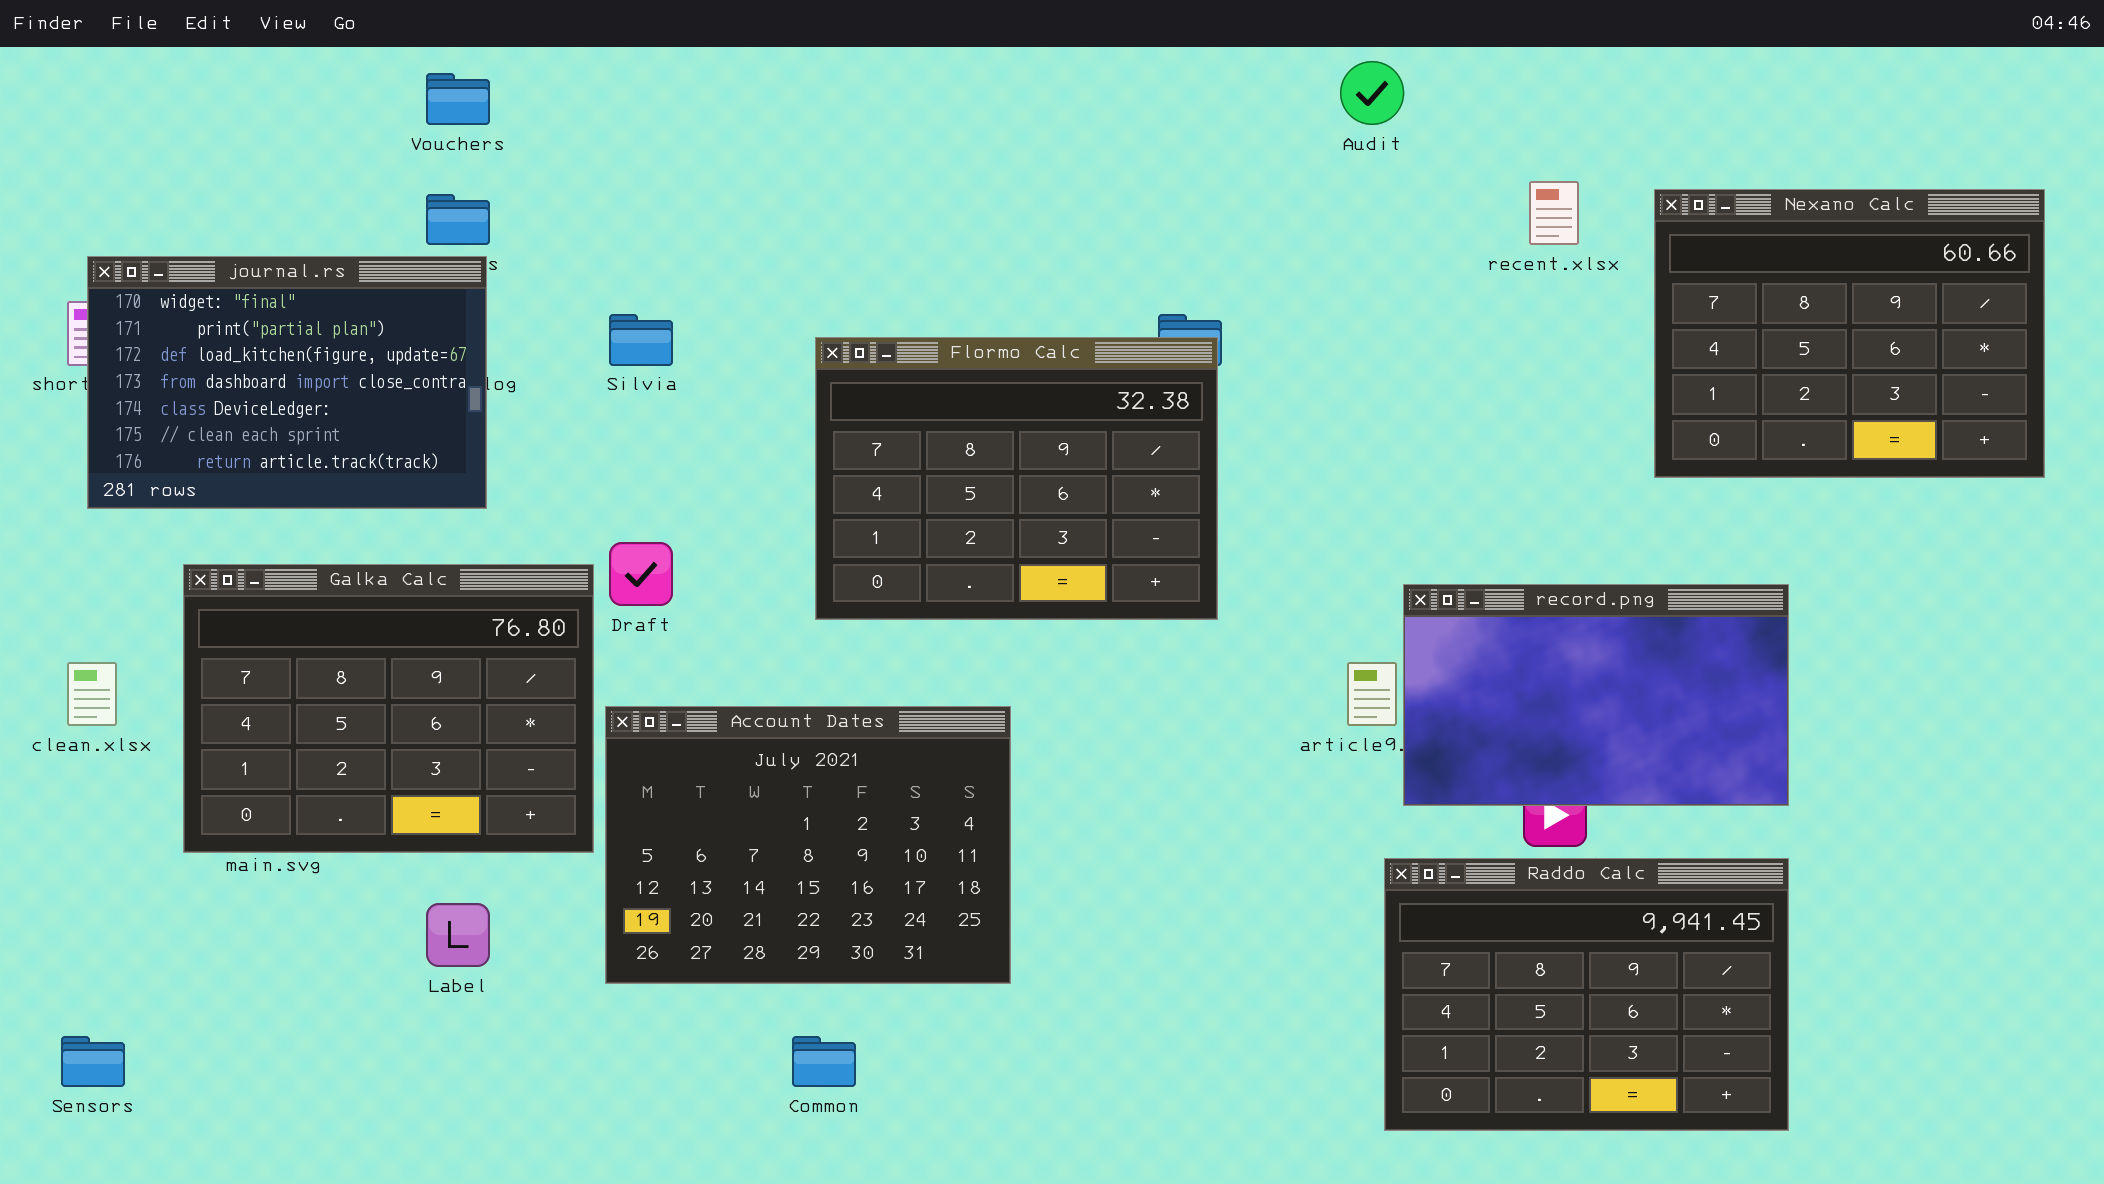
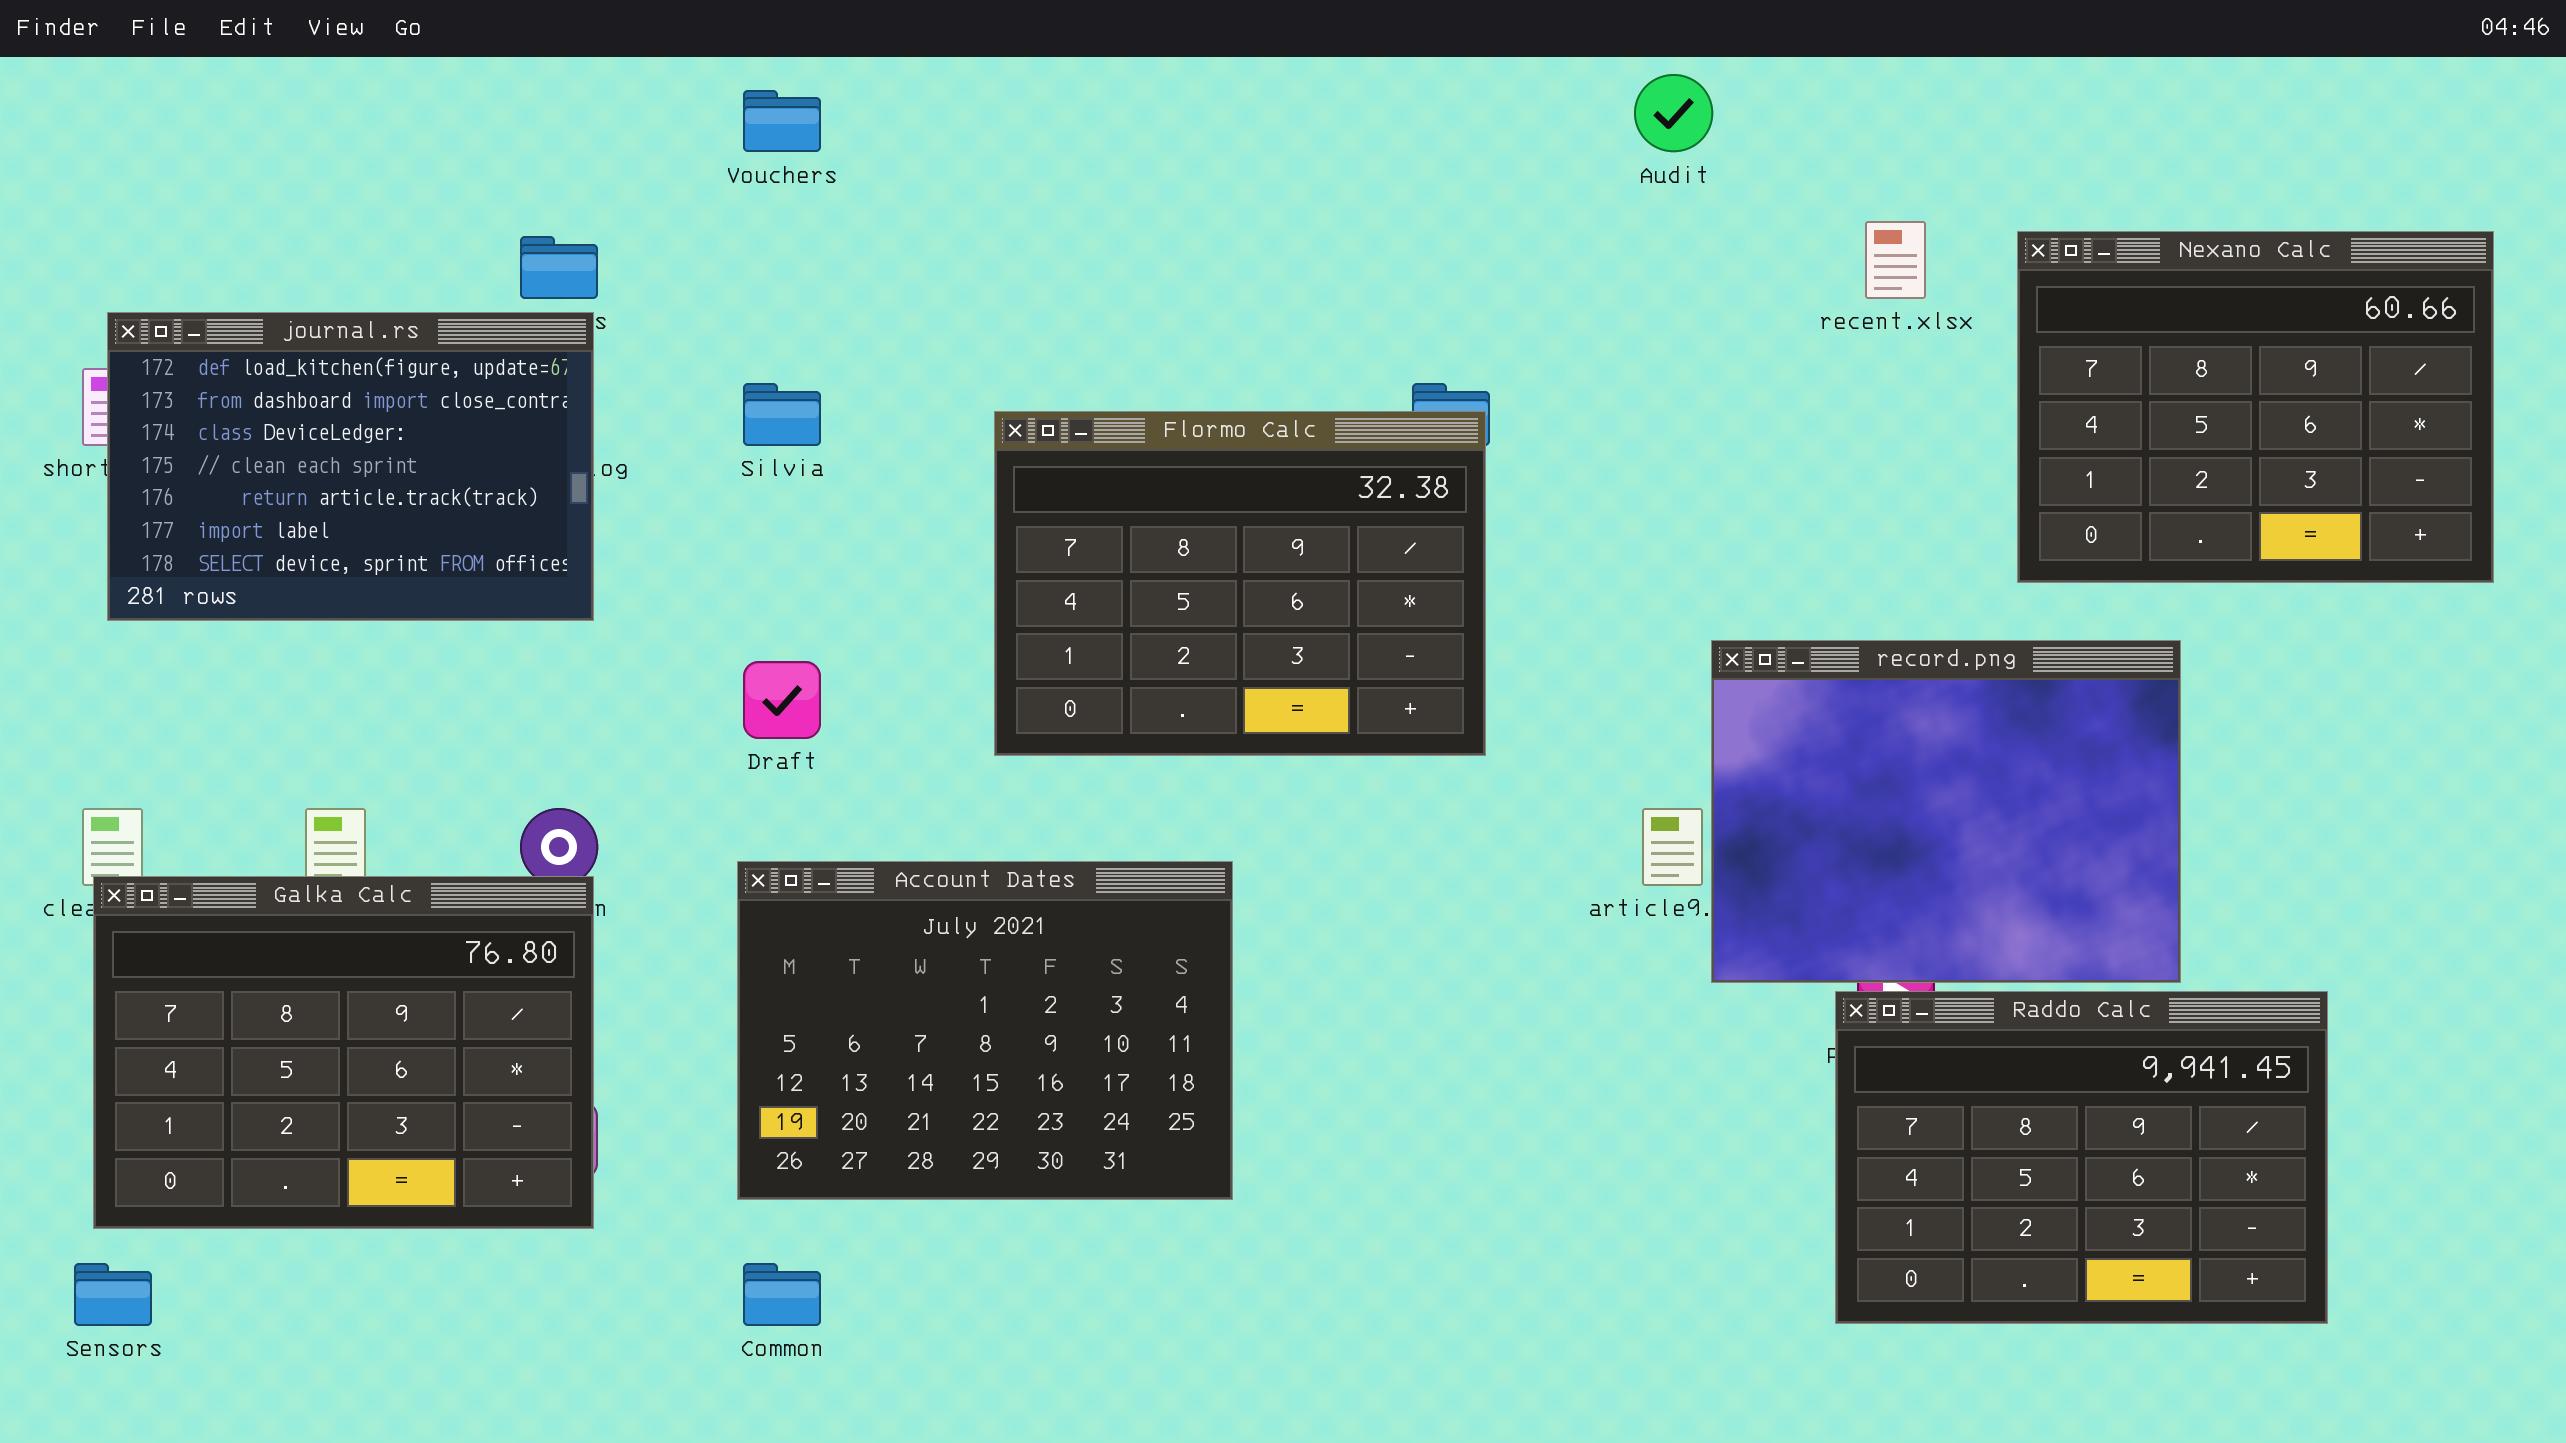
Vouchers: [426,73,490,125] -> [743,90,821,152], moved
journal.rs: [87,256,487,509] -> [107,312,594,621], scrolled down 2 rows
Galka Calc: [183,564,594,853] -> [93,876,594,1229], moved
record.png: [1403,584,1789,806] -> [1711,640,2181,983], resized
Raddo Calc: [1384,858,1789,1131] -> [1835,991,2328,1324], moved
Common: [792,1036,856,1087] -> [743,1263,821,1326], moved

